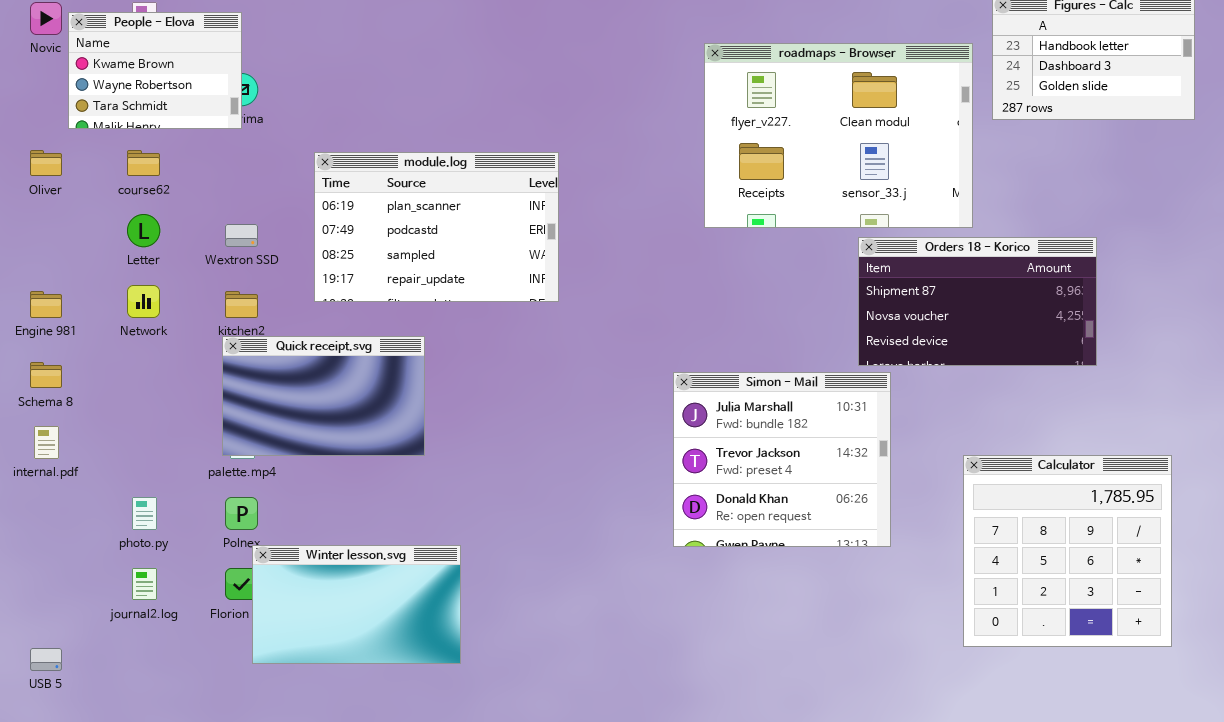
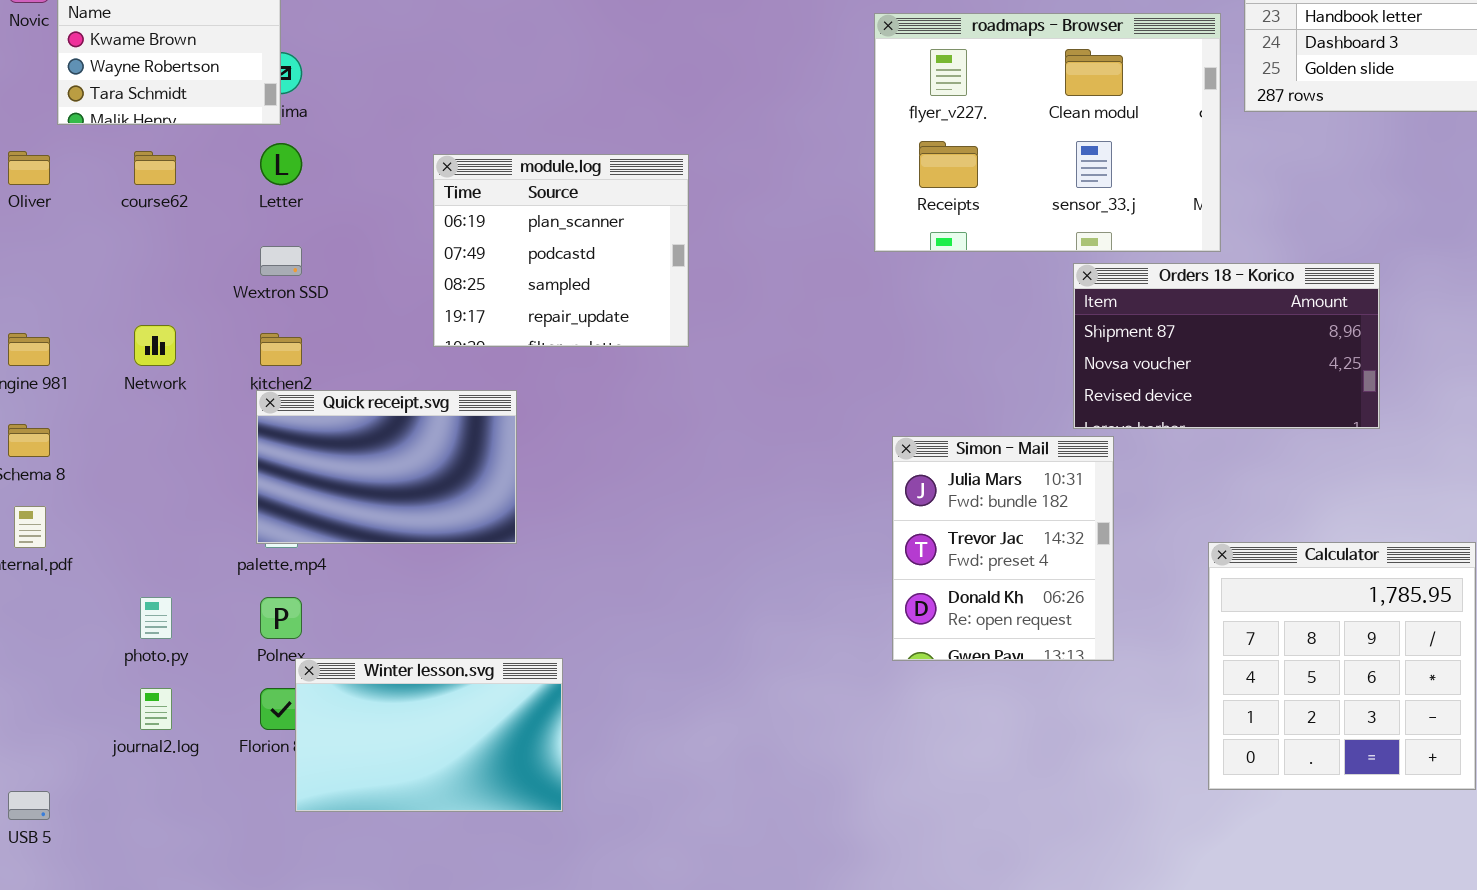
module.log: [314,152,559,302] -> [433,154,689,347], resized
Letter: [127,214,160,247] -> [260,143,302,185], moved
Simon - Mail: [673,372,891,547] -> [892,436,1114,661], resized

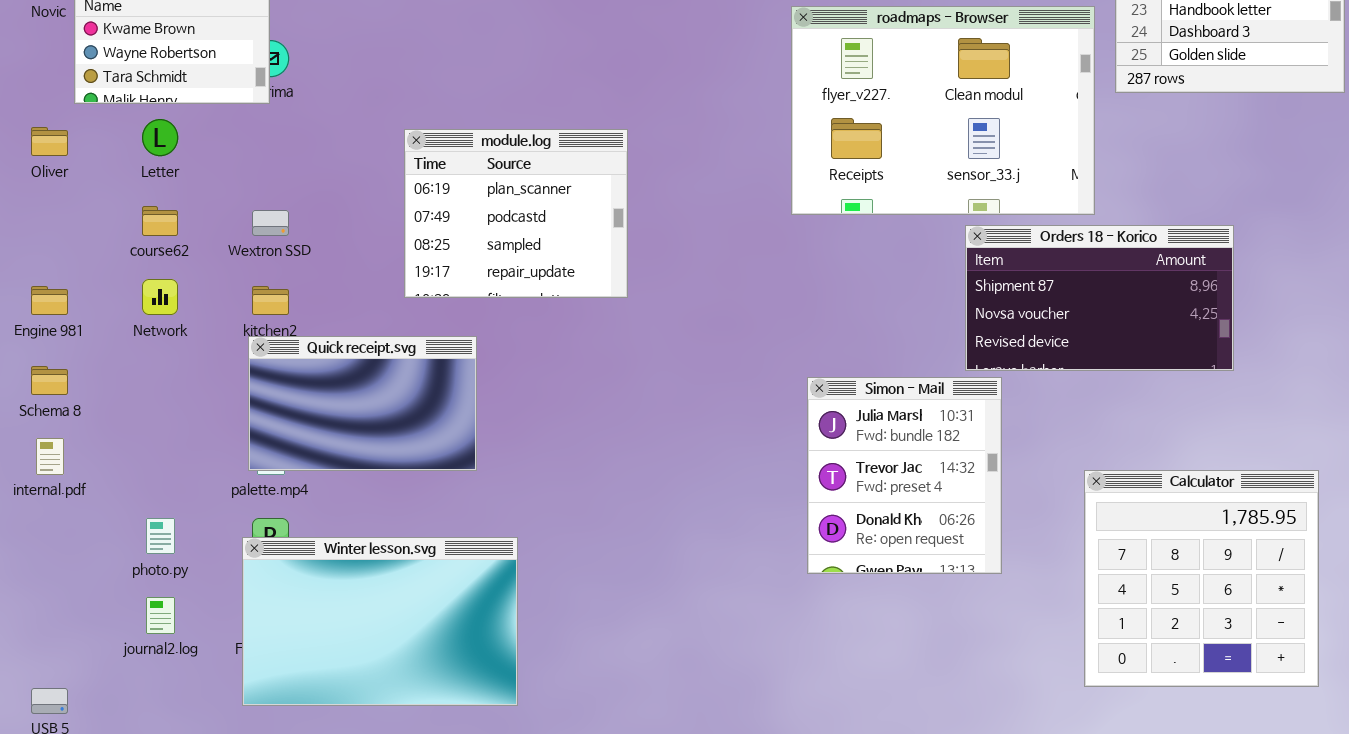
Letter: [260,143,302,185] -> [142,119,178,156], moved
course62: [134,151,176,185] -> [142,206,178,236], moved
Winter lesson.svg: [295,658,563,812] -> [242,537,518,706], resized

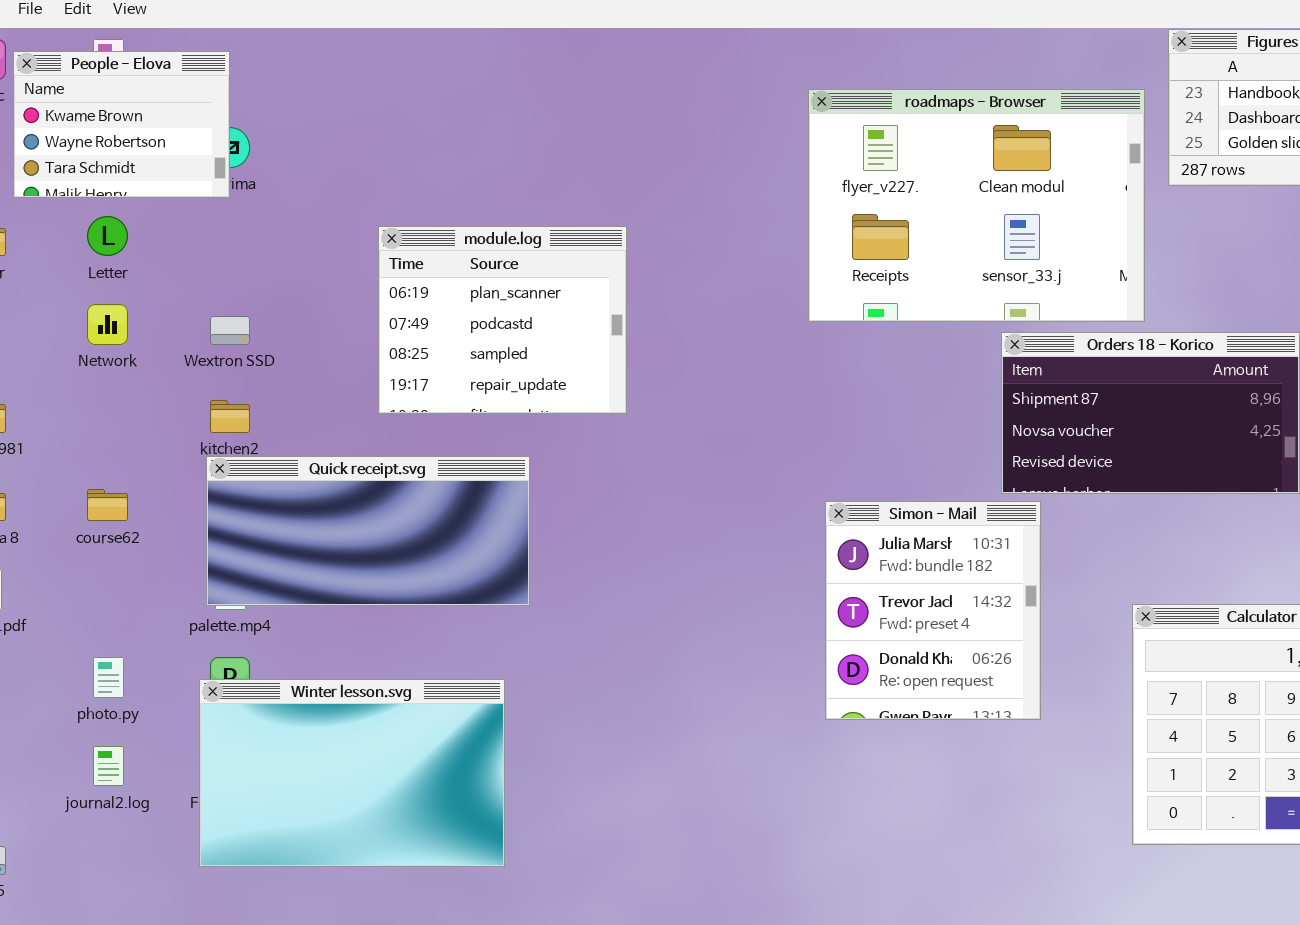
course62: [142,206,178,236] -> [87,489,128,521], moved
Network: [142,279,178,315] -> [87,304,128,345], moved
Quick receipt.svg: [248,336,477,471] -> [206,456,530,606], resized

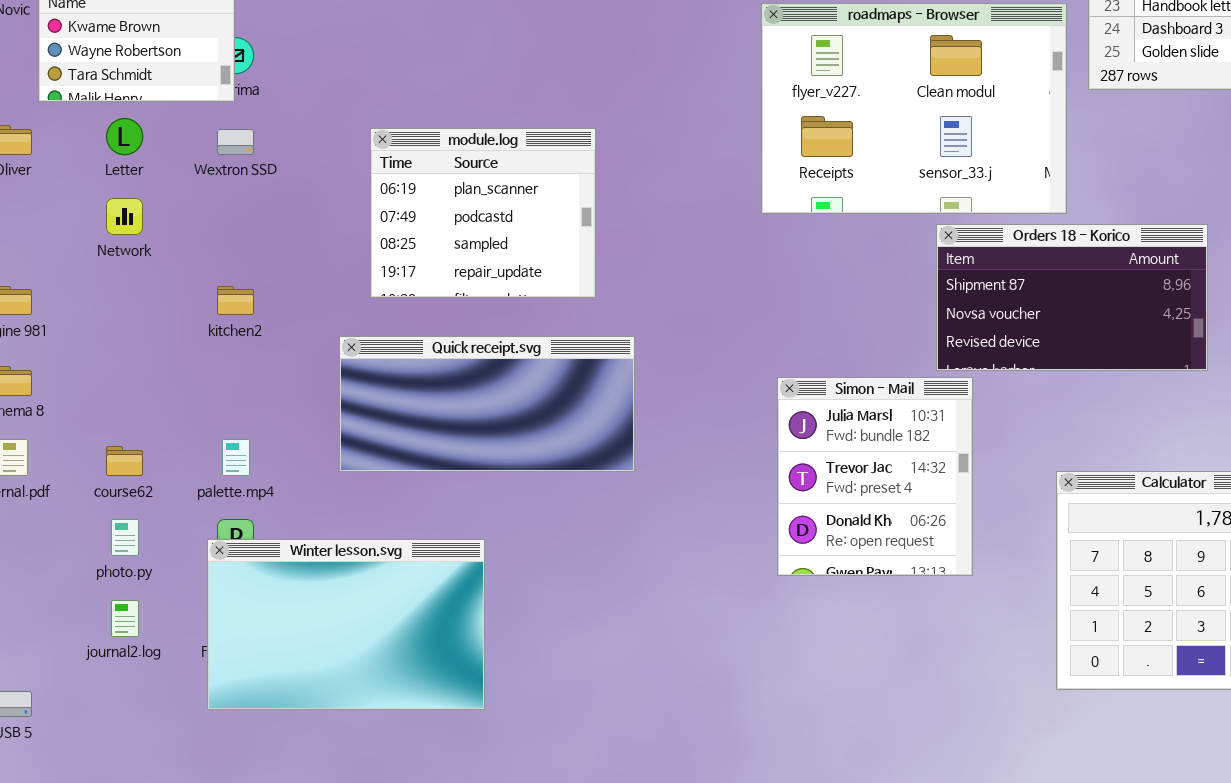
Wextron SSD: [210,316,250,345] -> [217,129,254,155], moved
Quick receipt.svg: [206,456,530,606] -> [339,336,635,472], moved
course62: [87,489,128,521] -> [106,446,143,476], moved

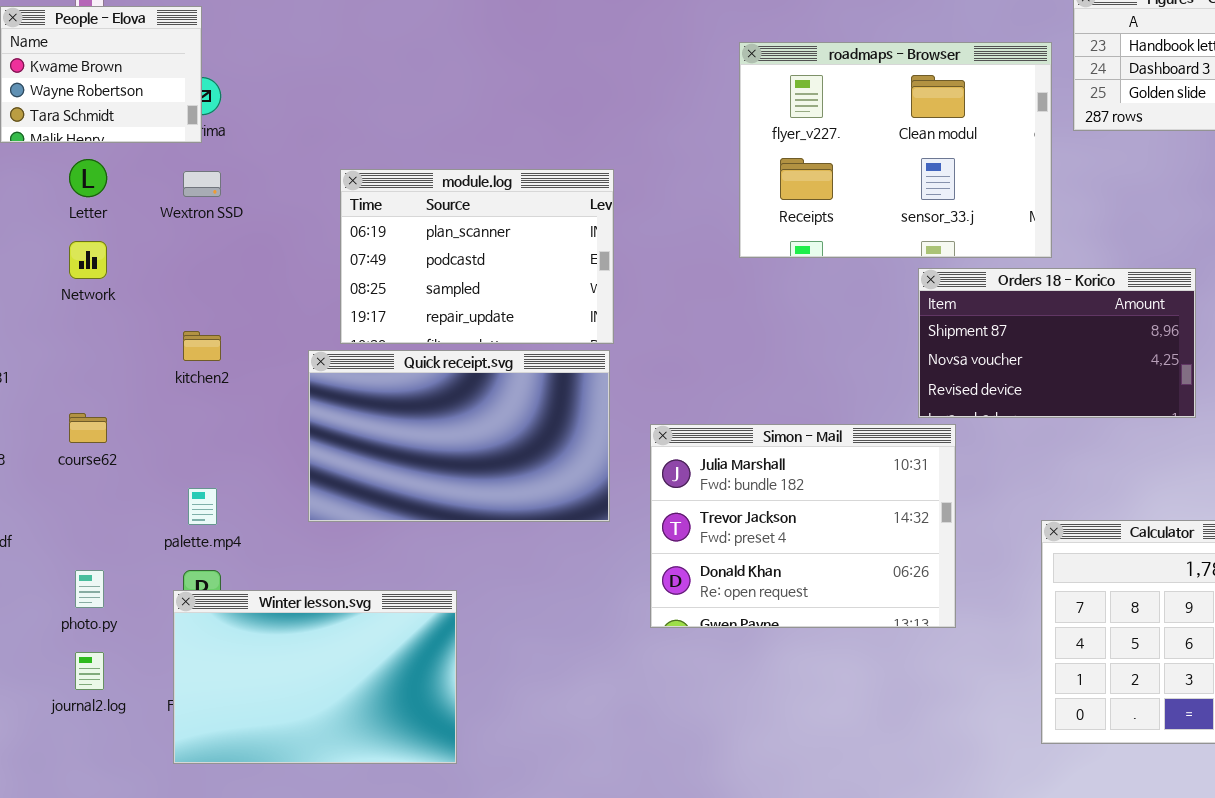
module.log: [370,128,596,298] -> [340,169,614,344], resized
Quick receipt.svg: [339,336,635,472] -> [308,350,610,522], resized
Simon - Mail: [777,377,973,576] -> [650,424,956,628], resized
course62: [106,446,143,476] -> [69,413,107,443], moved

